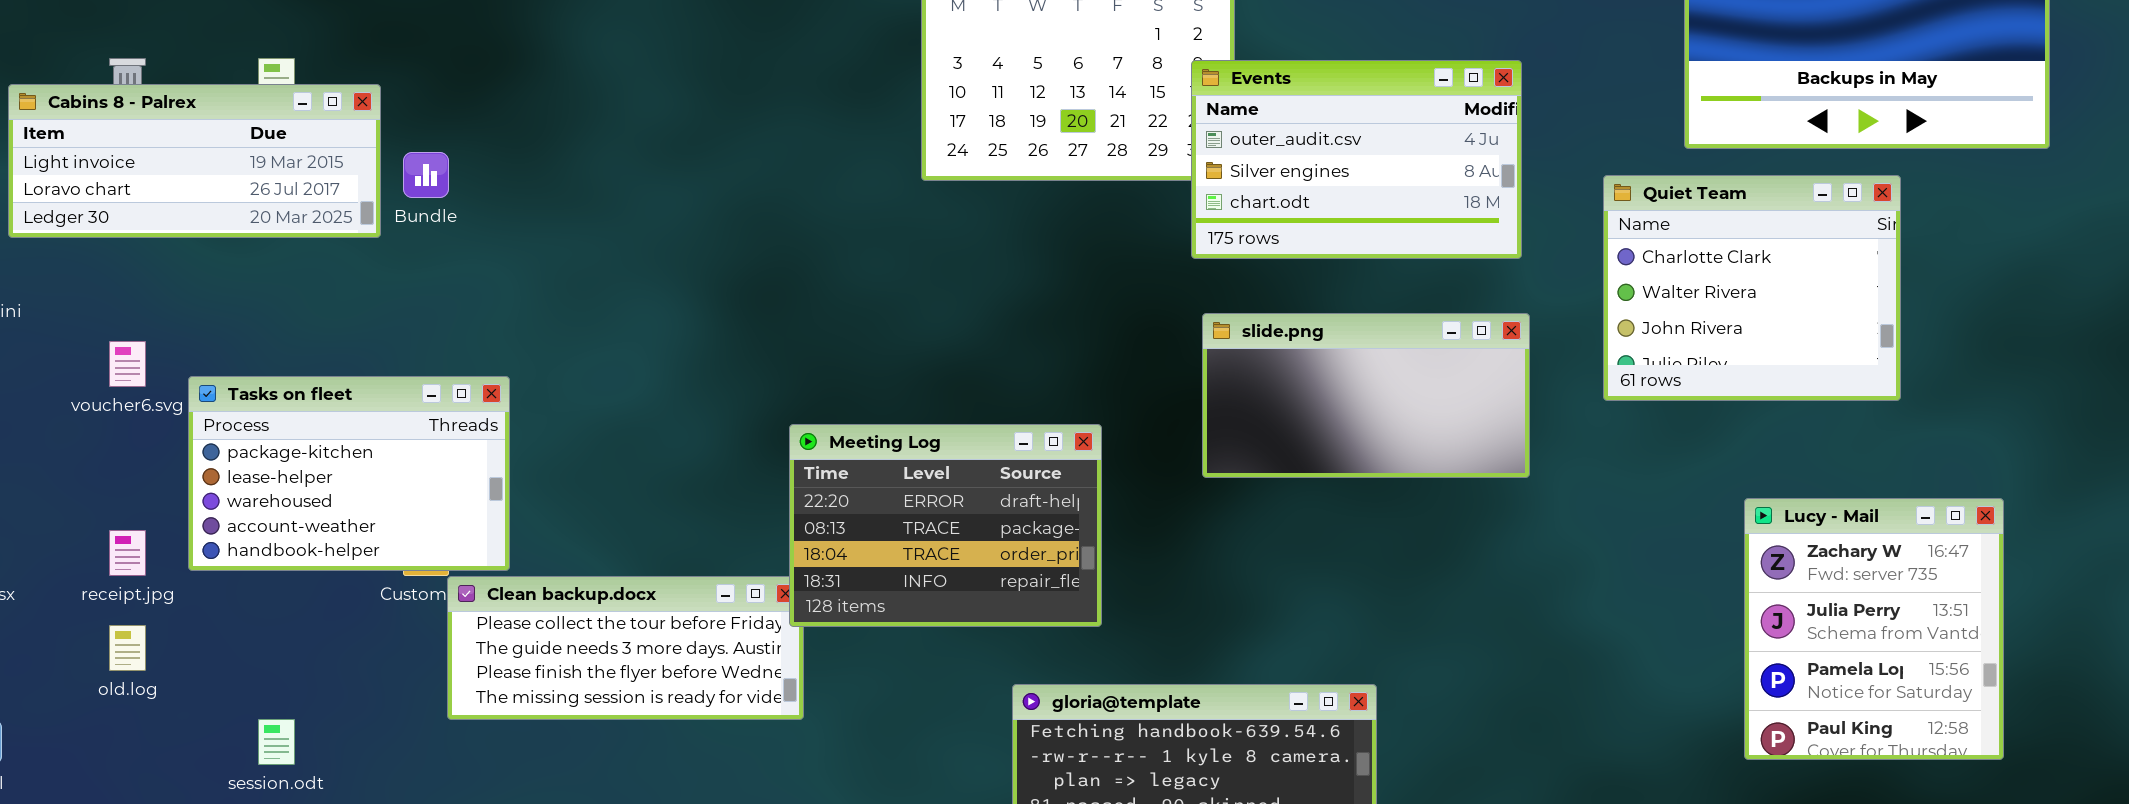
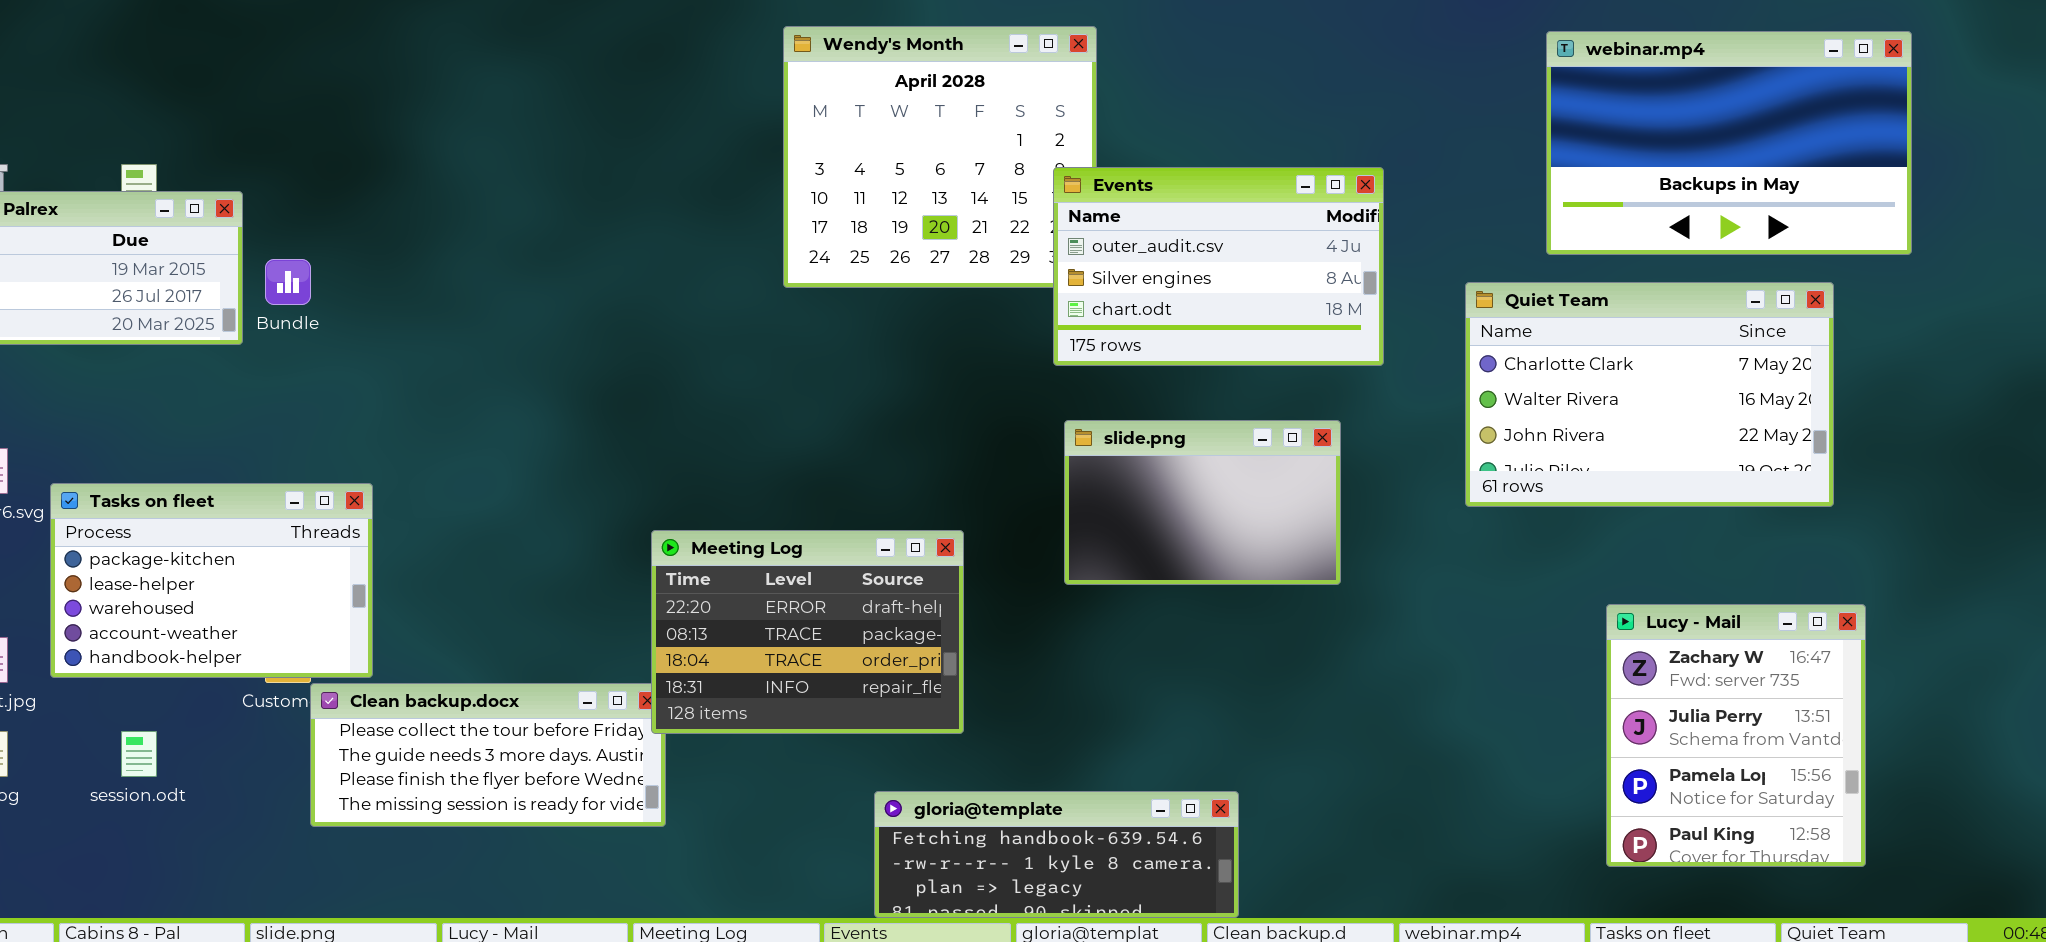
Quiet Team: [1603,175,1901,401] -> [1465,282,1834,507], resized
slide.png: [1202,313,1530,478] -> [1064,420,1341,585], resized
session.odt: [258,719,295,765] -> [121,731,157,777], moved

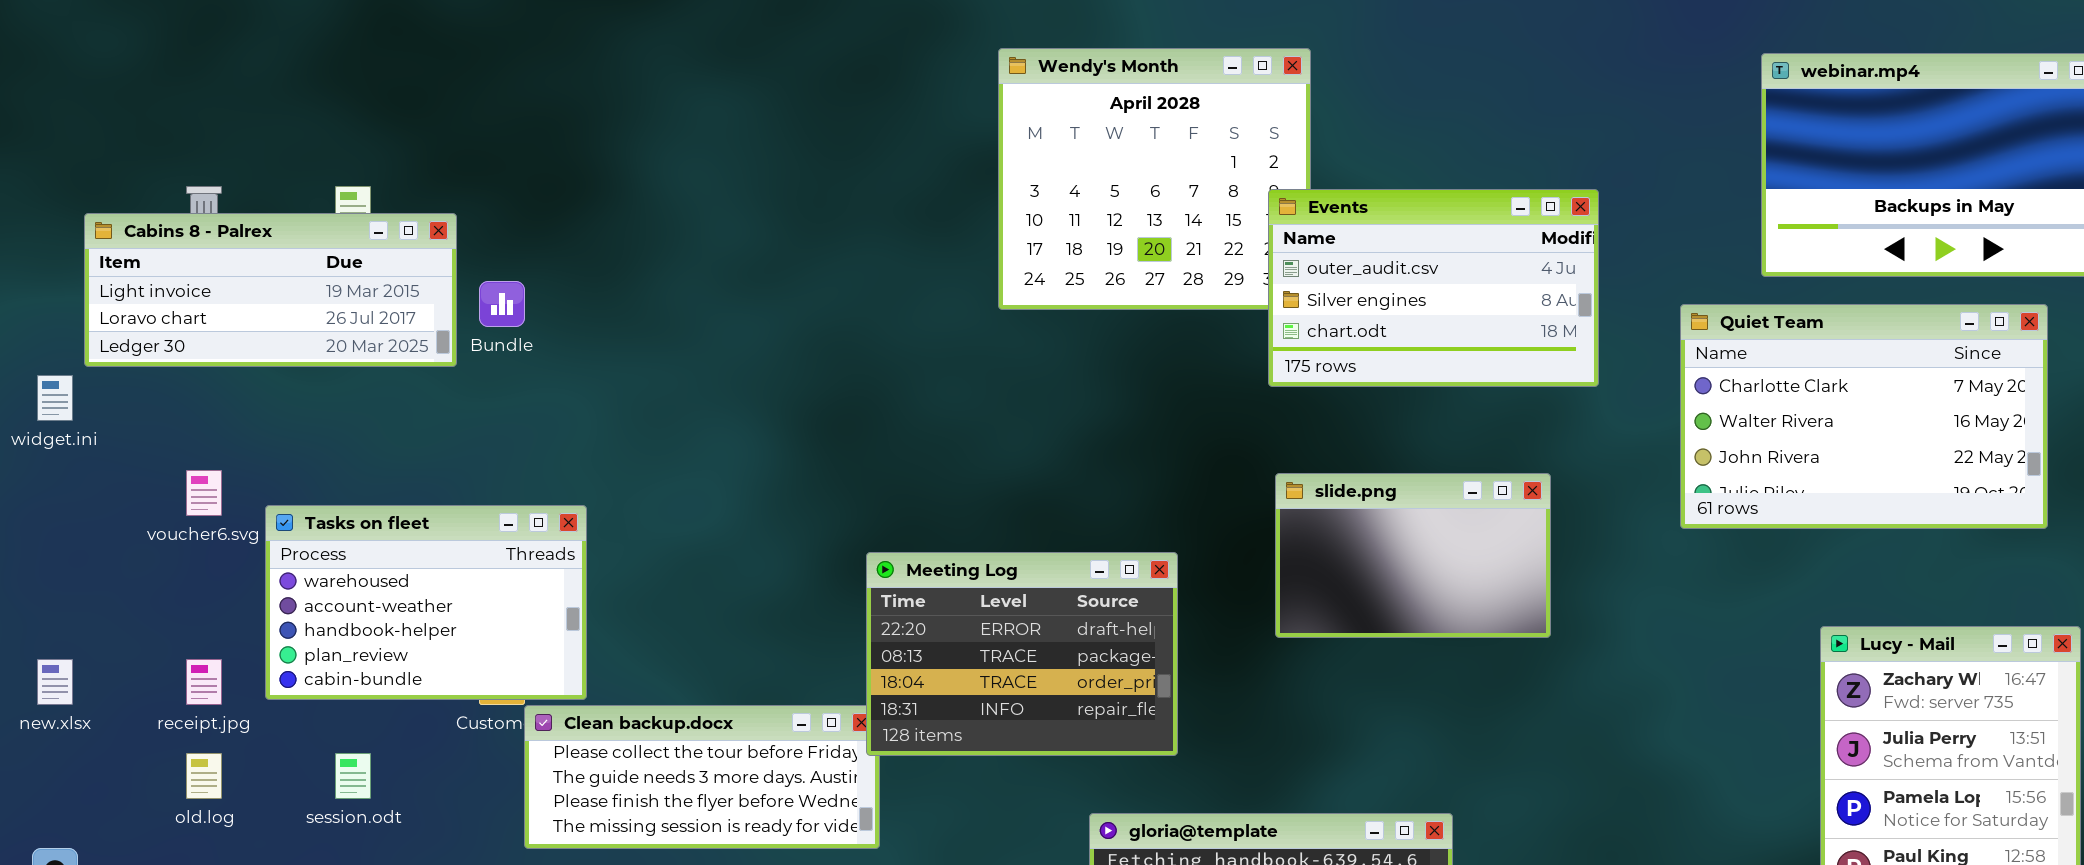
slide.png: [1064,420,1341,585] -> [1275,473,1551,638], moved
Tasks on fleet: [50,483,373,678] -> [265,505,587,700], scrolled down 2 rows

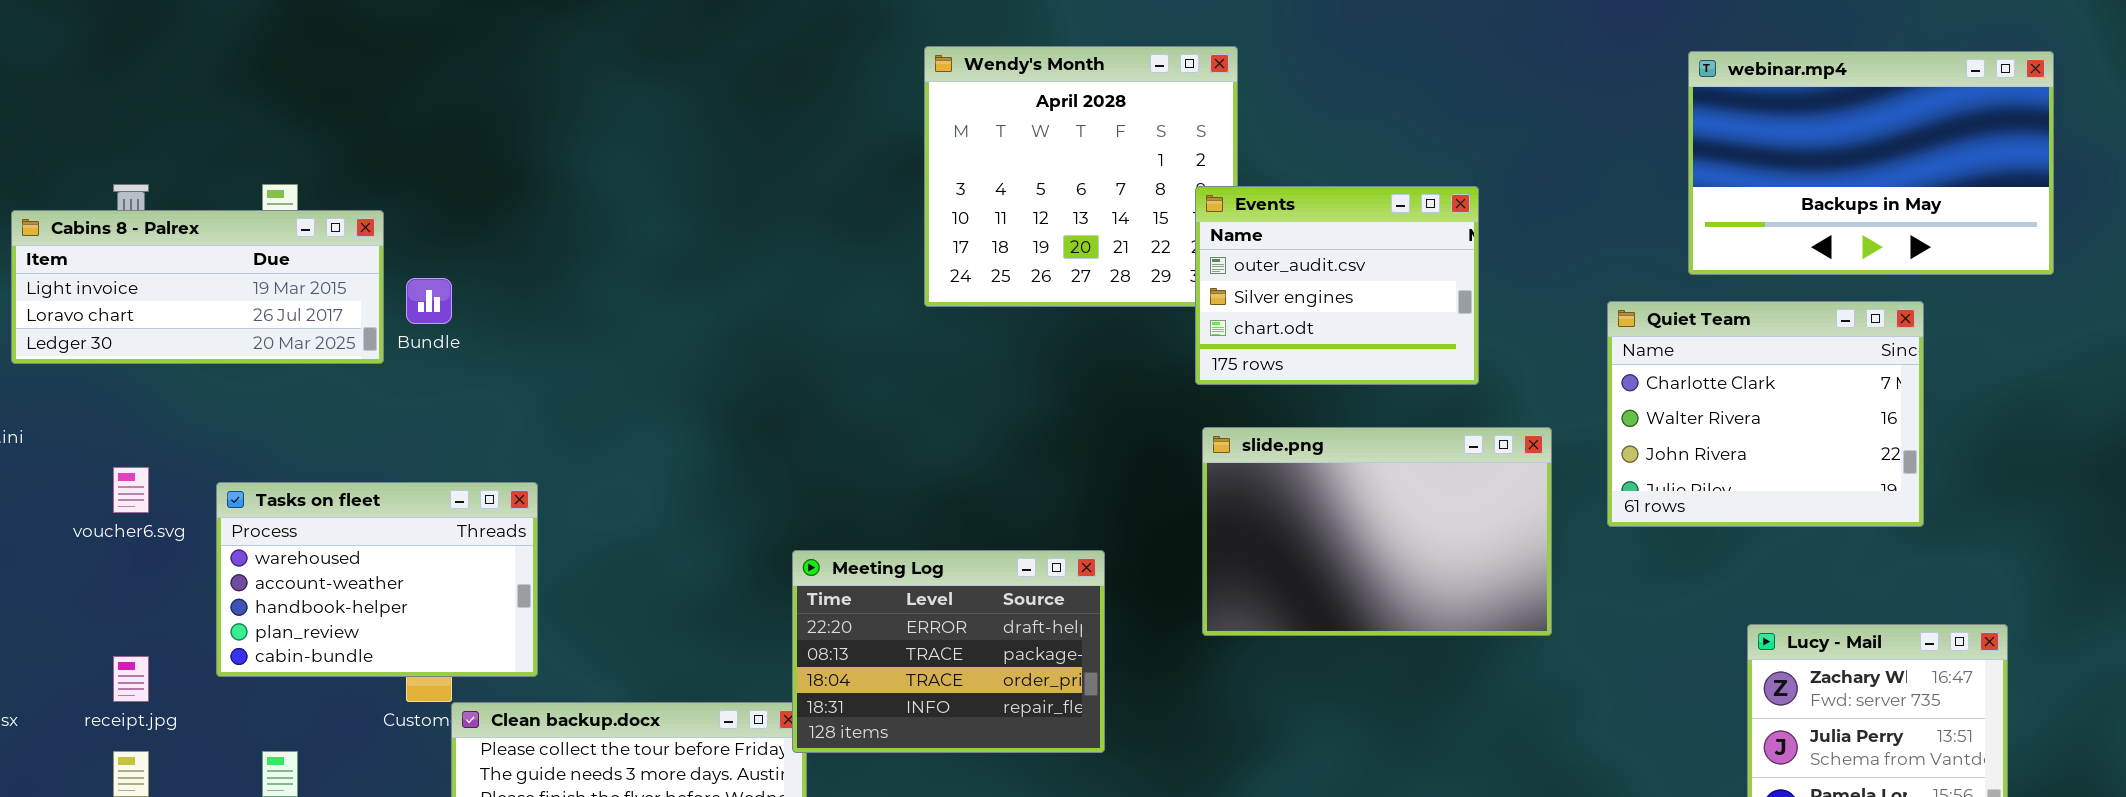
Events: [1268,189,1599,387] -> [1195,186,1479,385], resized
Quiet Team: [1680,304,2048,529] -> [1607,301,1924,527], resized
slide.png: [1275,473,1551,638] -> [1202,427,1552,636], resized
Tasks on fleet: [265,505,587,700] -> [216,482,538,677], moved

